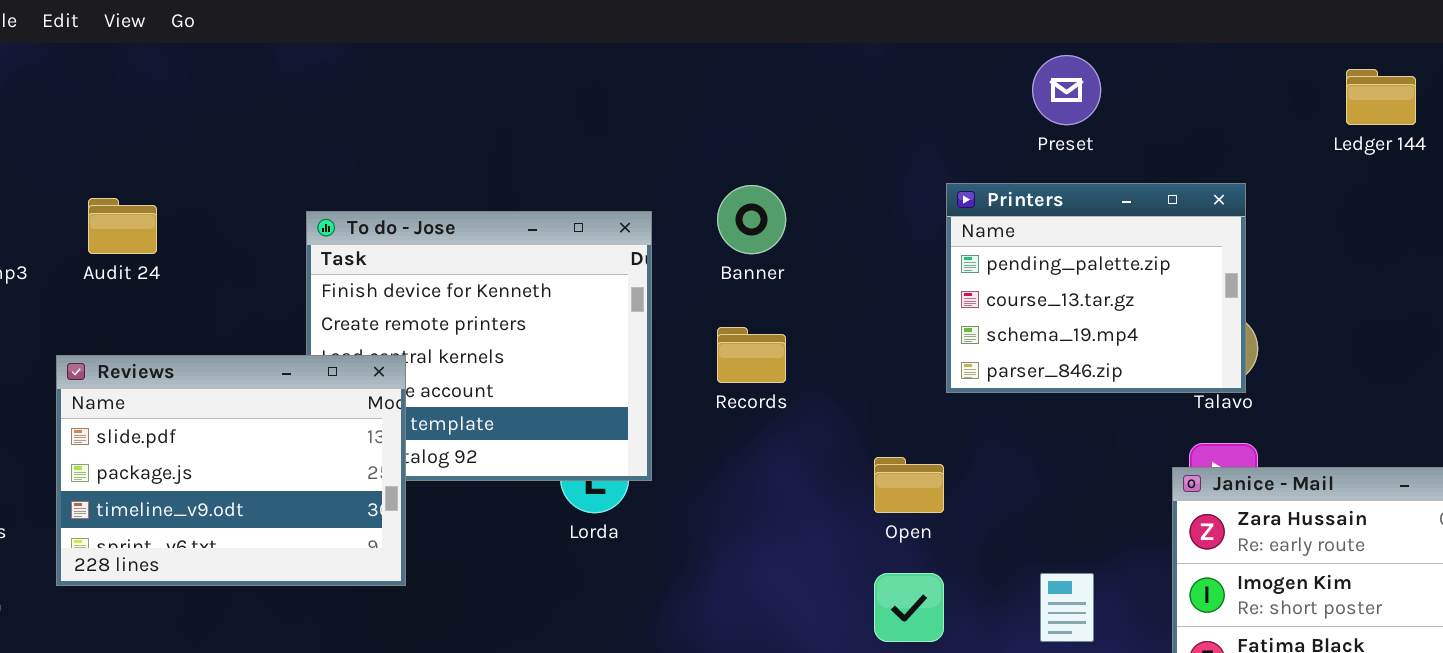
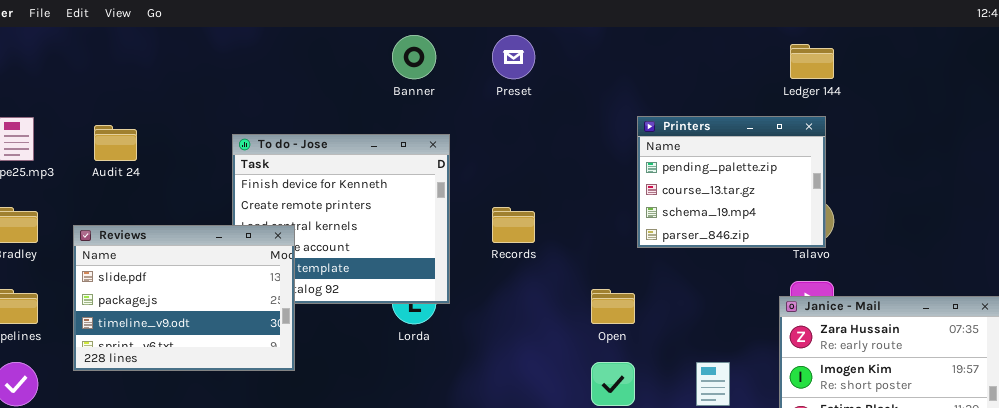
Preset: [1032,55,1101,125] -> [492,35,535,79], moved
Ledger 144: [1346,69,1416,125] -> [790,44,834,79], moved
Banner: [717,185,786,254] -> [392,35,436,79], moved

